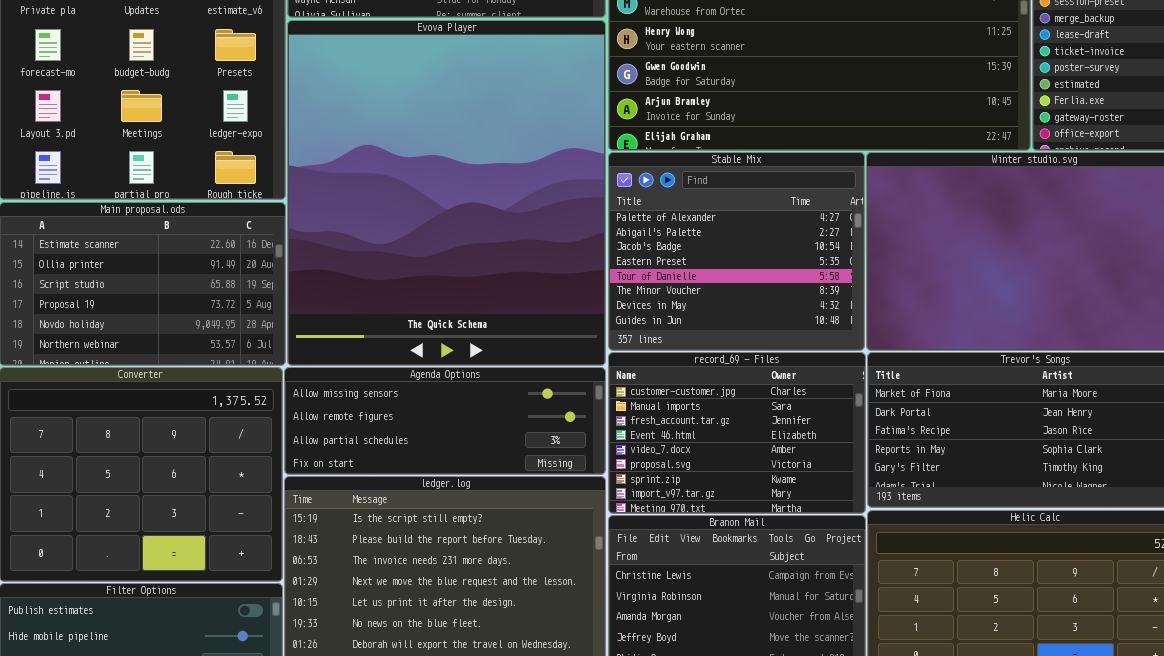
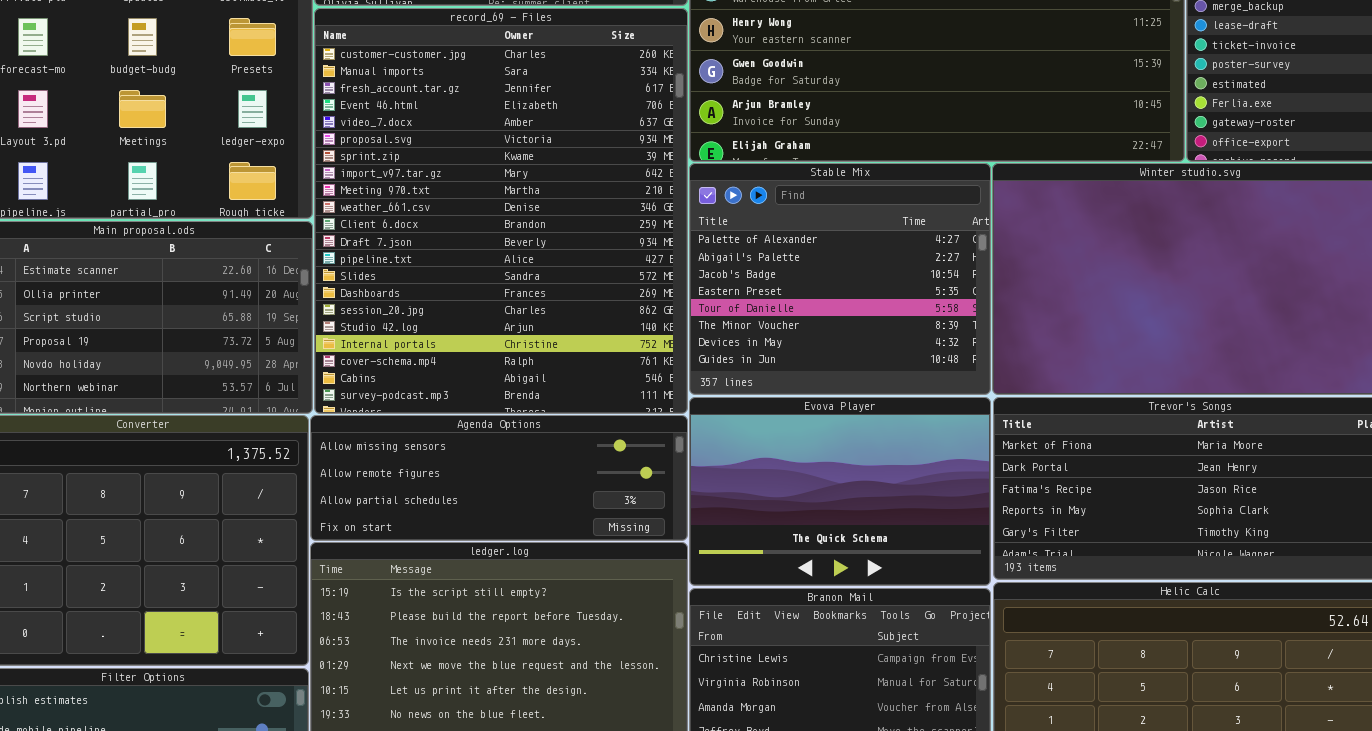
Evova Player: [287,20,606,366] -> [689,397,991,586], moved, resized
record_69 - Files: [608,352,866,514] -> [314,8,688,414], moved, resized

